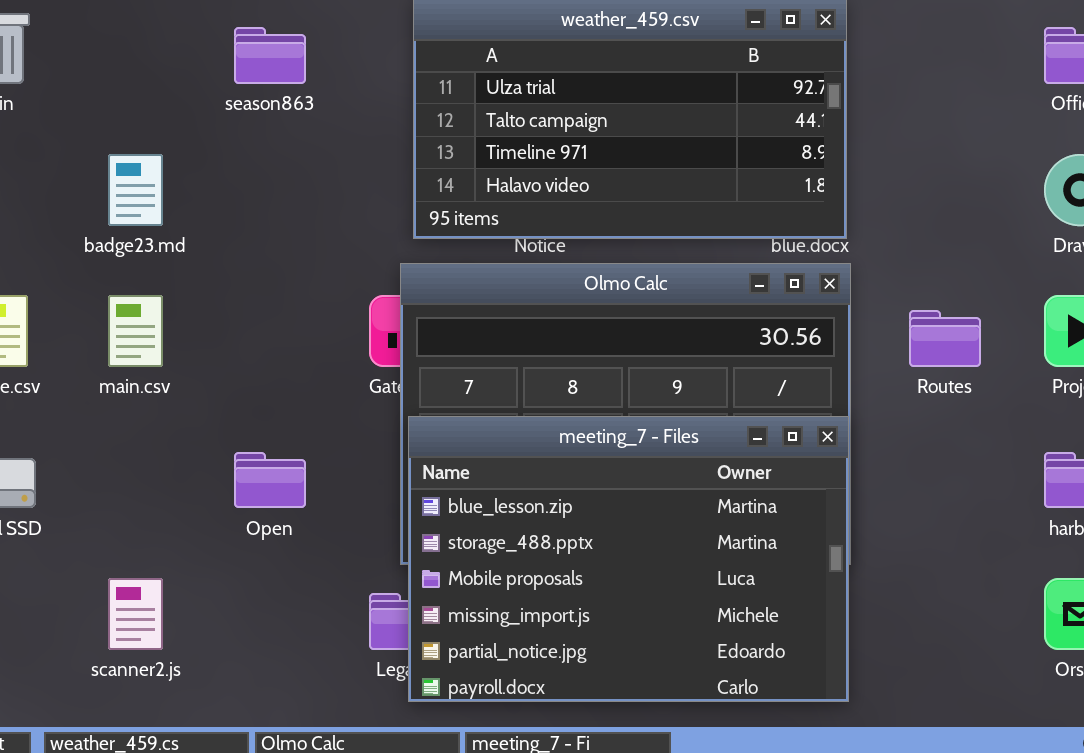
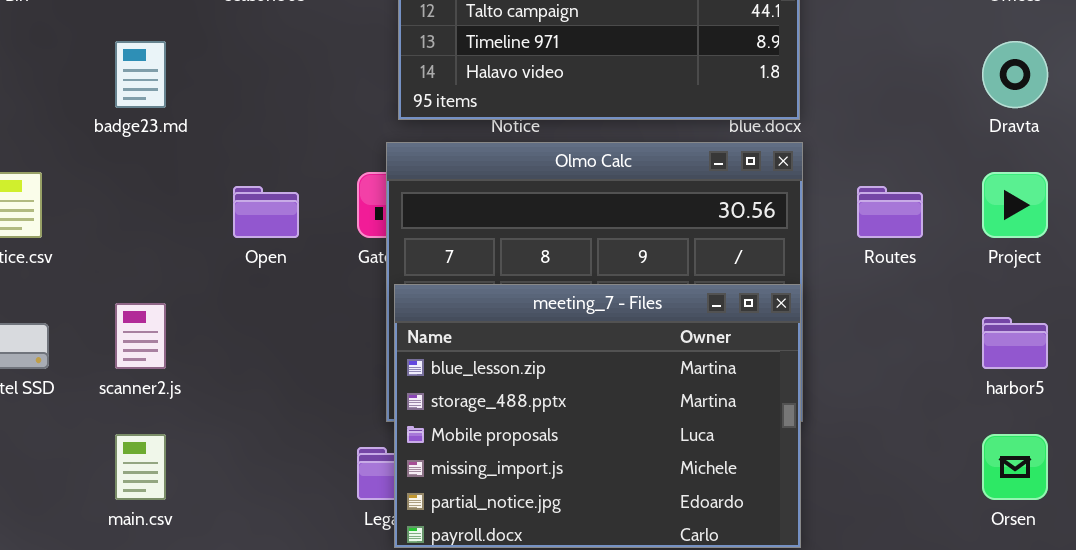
main.csv: [108,295,163,367] -> [115,434,166,500], moved
Open: [234,452,306,508] -> [233,186,299,238], moved
scanner2.js: [108,578,163,650] -> [115,303,166,369], moved

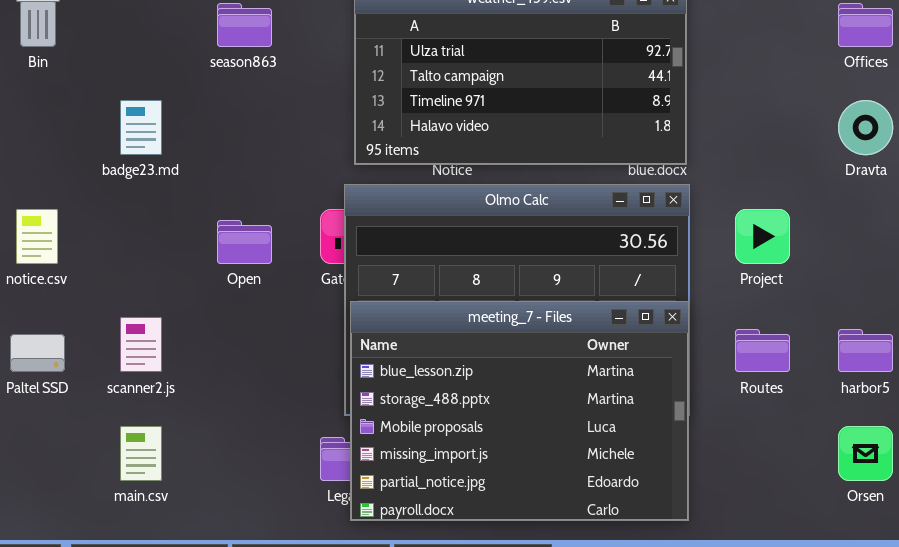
Project: [982,172,1048,238] -> [735,209,790,264], moved
Routes: [857,186,923,238] -> [735,329,790,372], moved

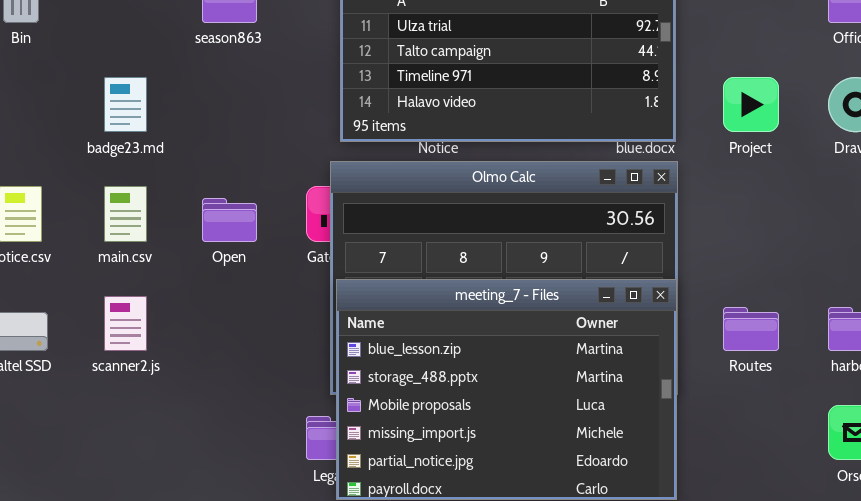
Project: [735,209,790,264] -> [723,77,779,132], moved
main.csv: [120,426,162,481] -> [104,186,147,242], moved

